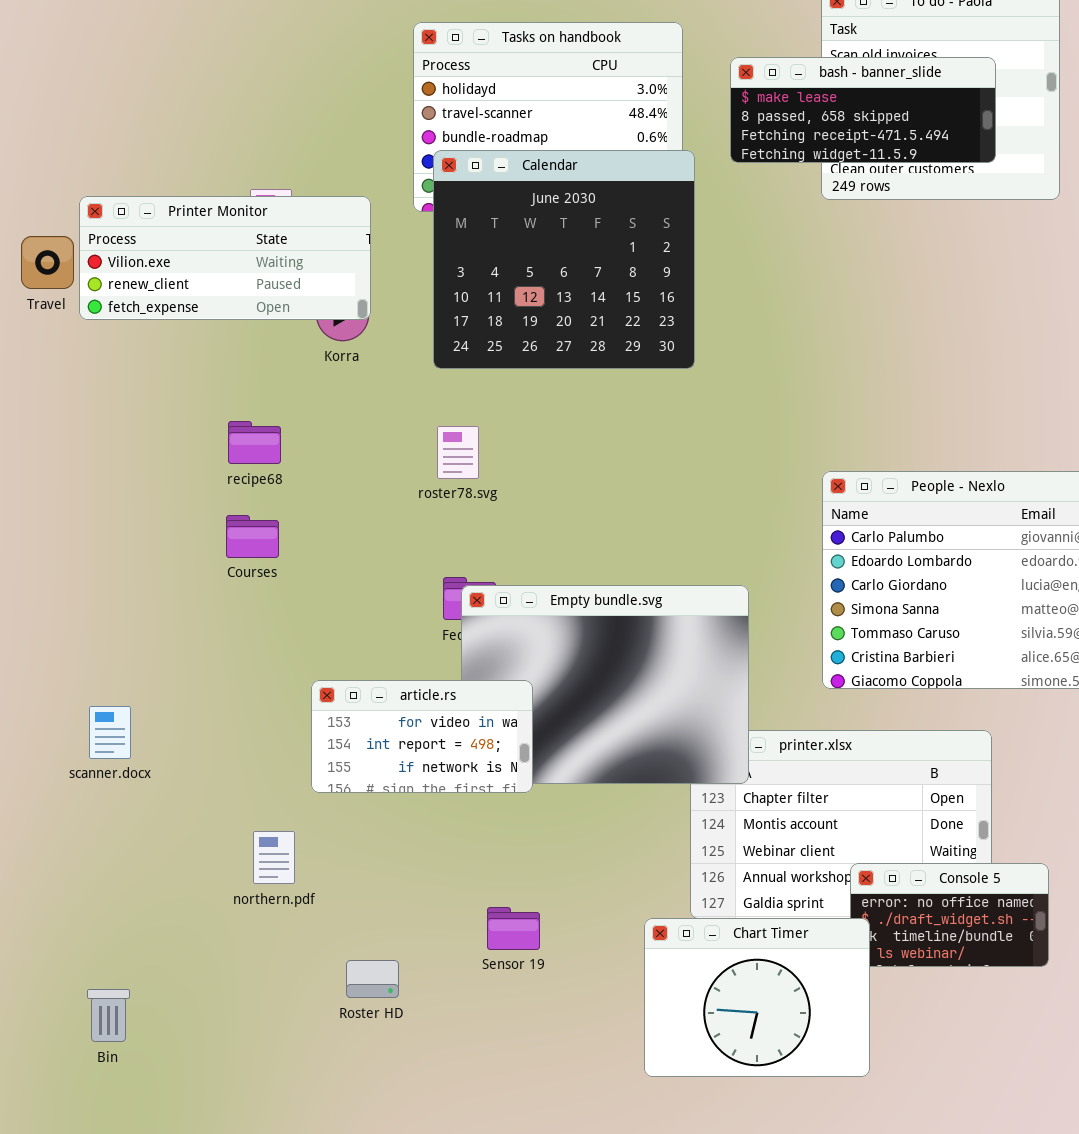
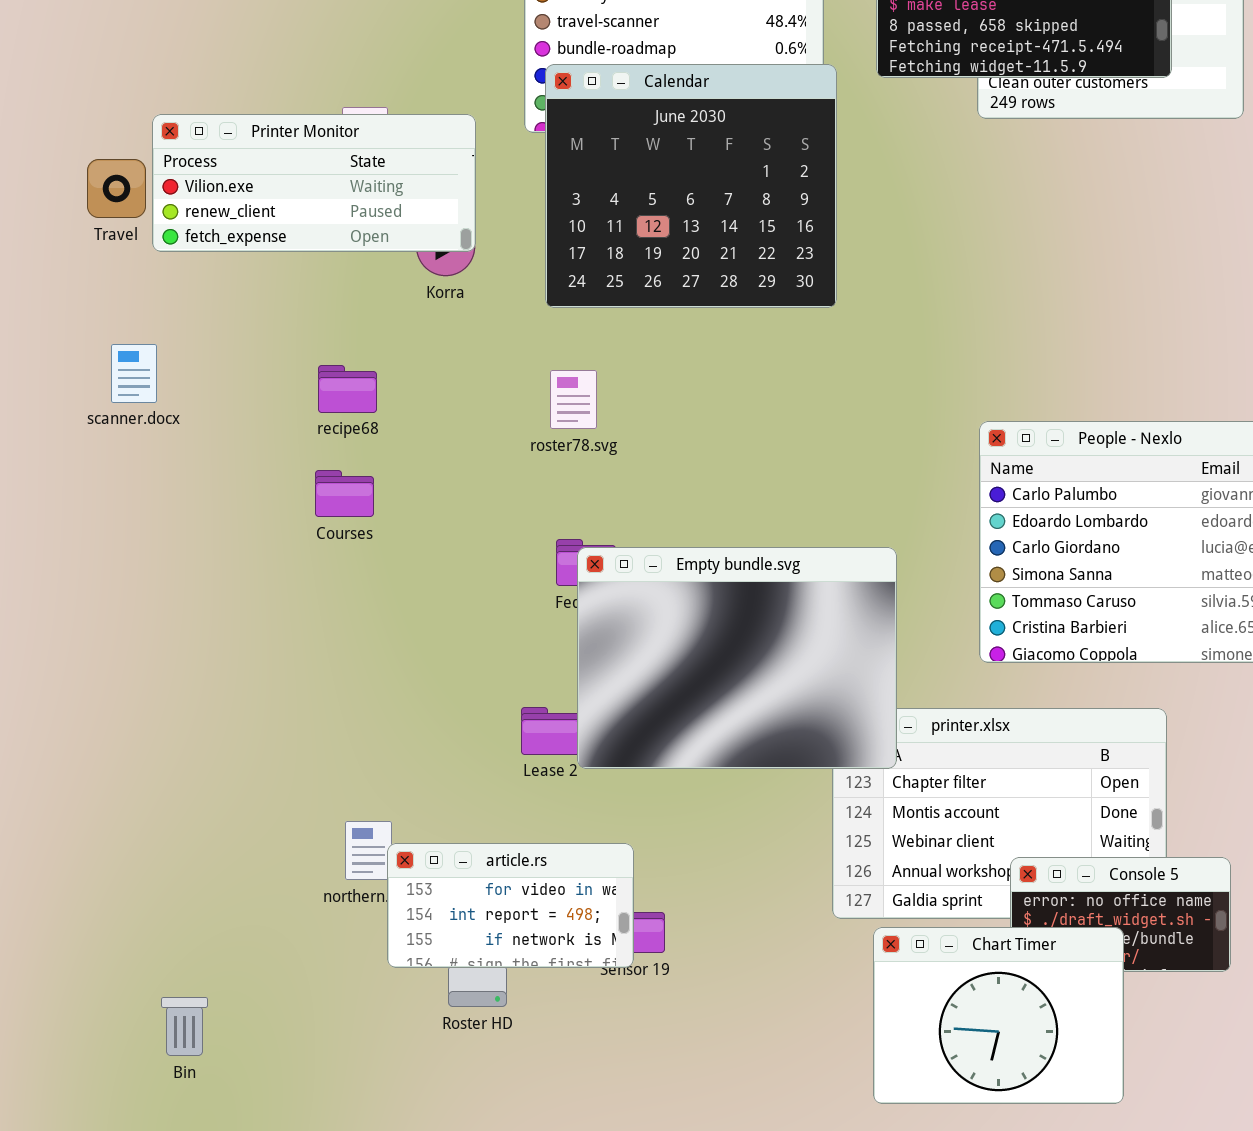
article.rs: [311,680,533,793] -> [387,843,634,968], moved
scanner.docx: [89,706,131,759] -> [111,344,157,403], moved
Chart Timer: [644,918,870,1077] -> [873,927,1124,1104], moved

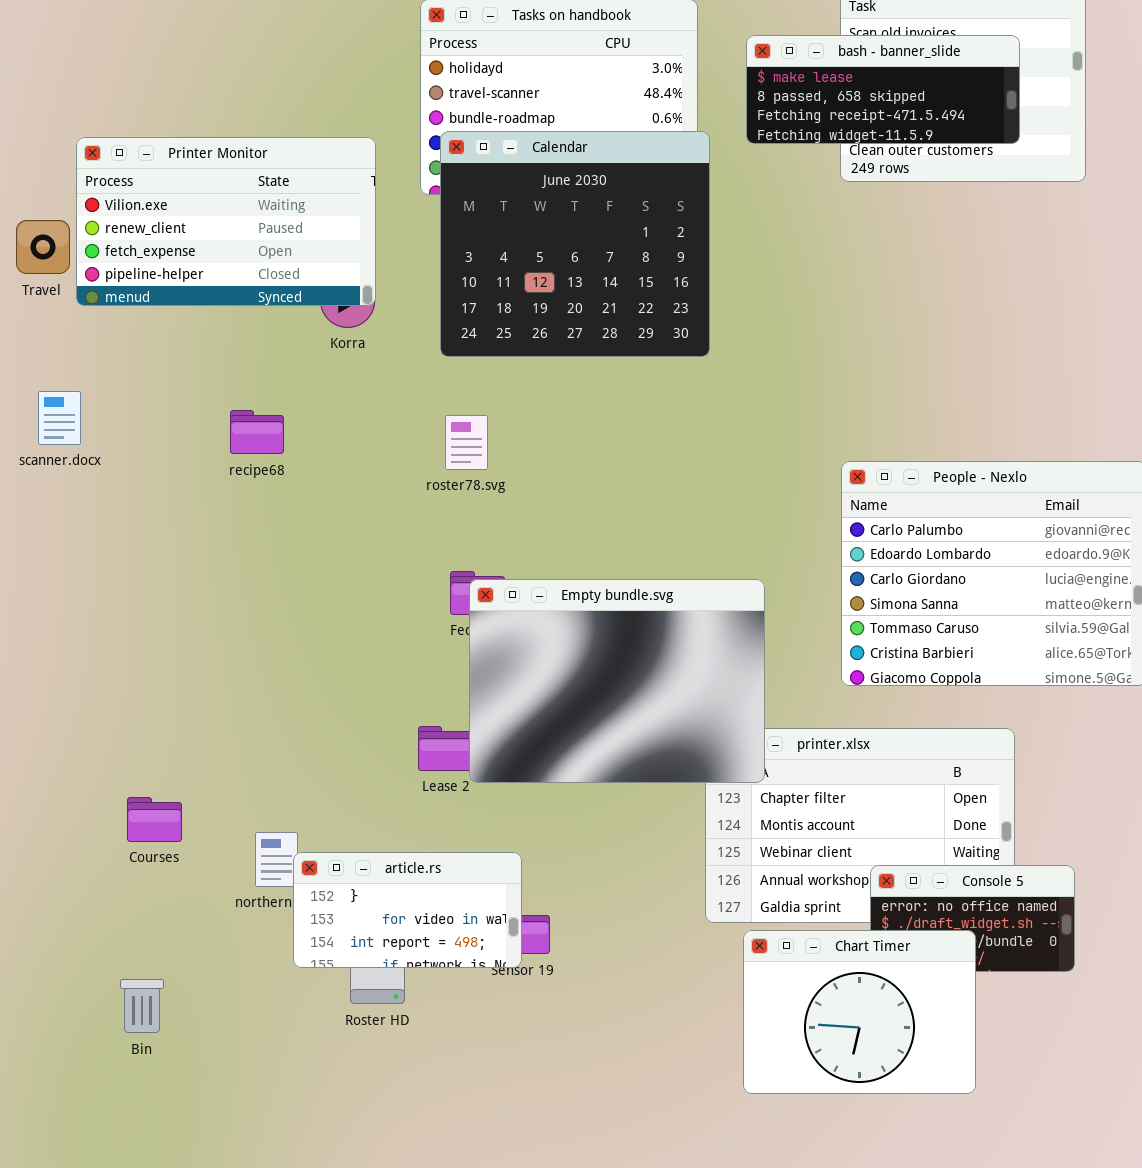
Printer Monitor: [152,114,476,252] -> [76,137,376,306], resized
Courses: [315,470,374,517] -> [127,797,182,842], moved
article.rs: [387,843,634,968] -> [293,852,522,968], scrolled up 1 row
Bin: [161,997,208,1056] -> [120,979,164,1033], moved

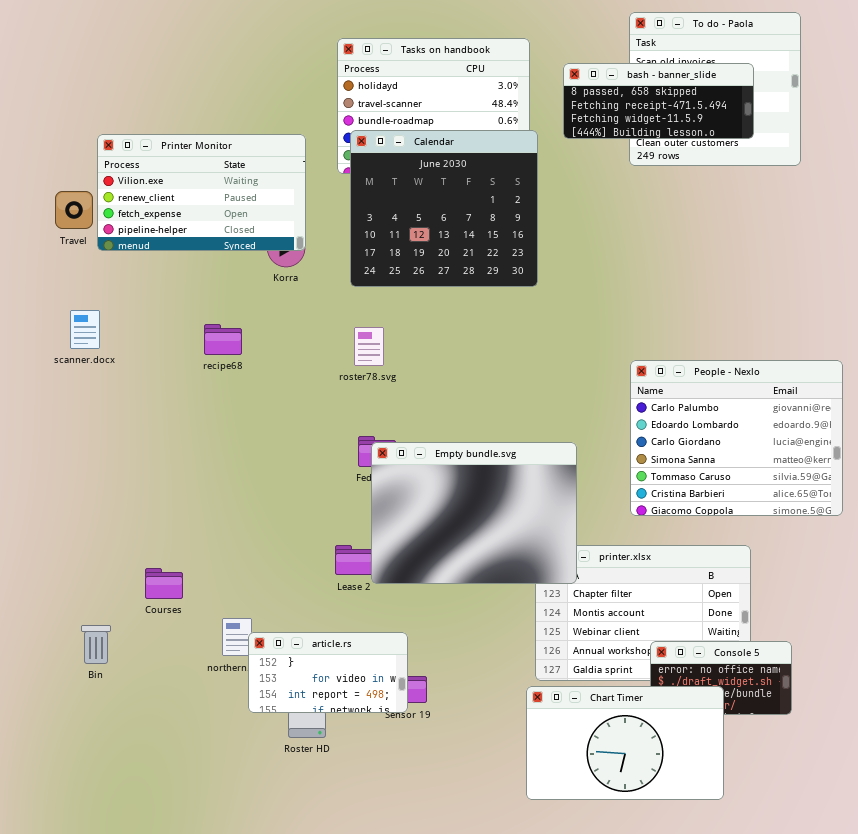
bash - banner_slide: [746,35,1020,144] -> [563,63,754,139], scrolled down 1 row
Courses: [127,797,182,842] -> [145,568,183,599], moved
Chart Timer: [743,930,976,1094] -> [526,686,724,800], resized
Bin: [120,979,164,1033] -> [81,625,111,664], moved

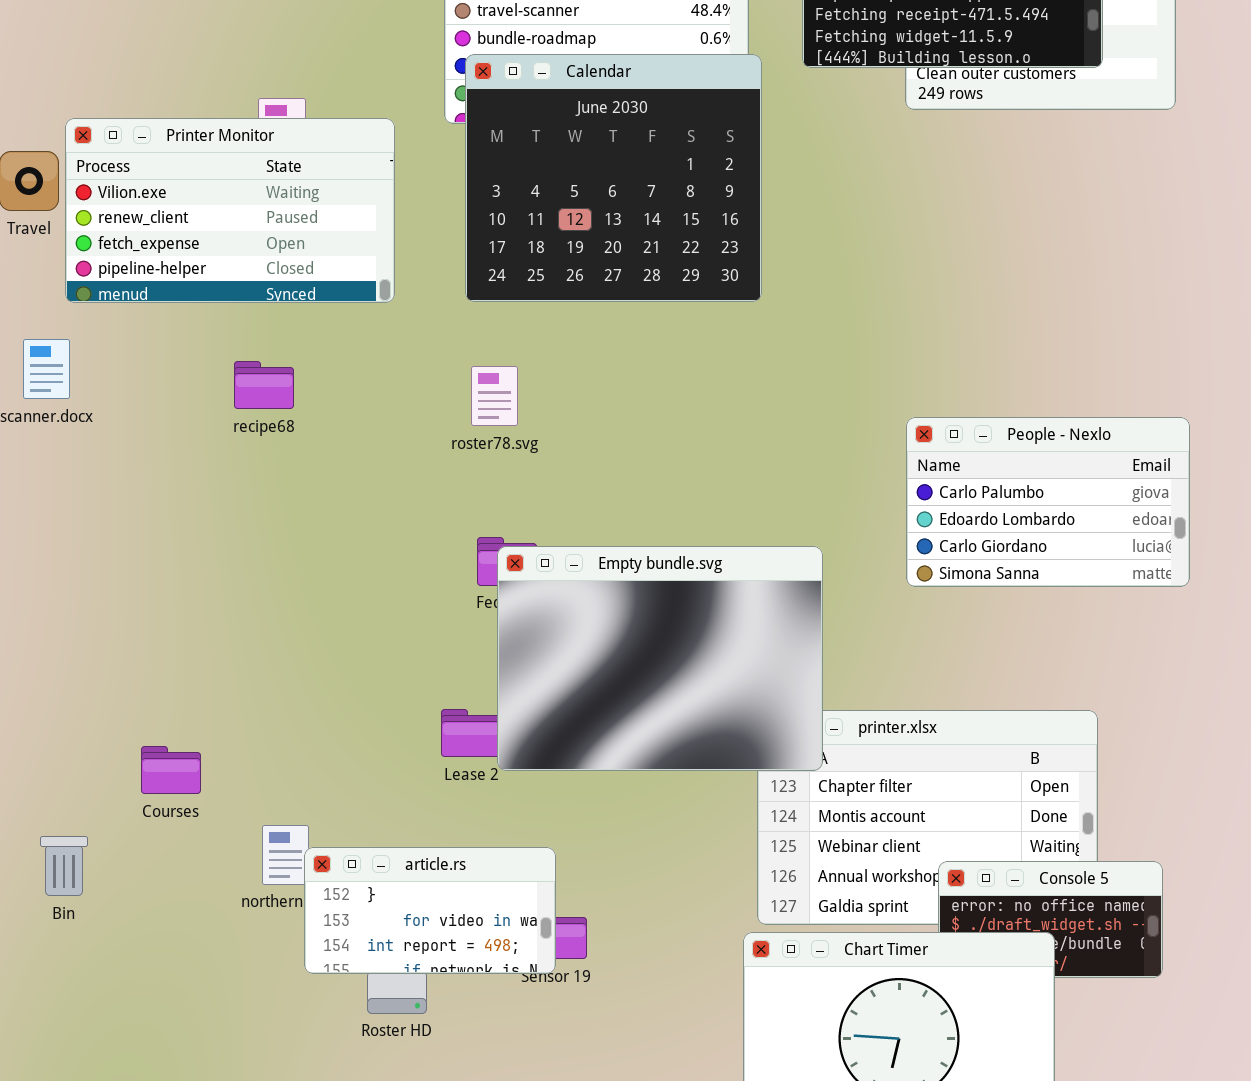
Printer Monitor: [97,134,306,251] -> [65,118,395,303], moved
People - Nexlo: [630,360,843,516] -> [906,417,1190,587], resized

